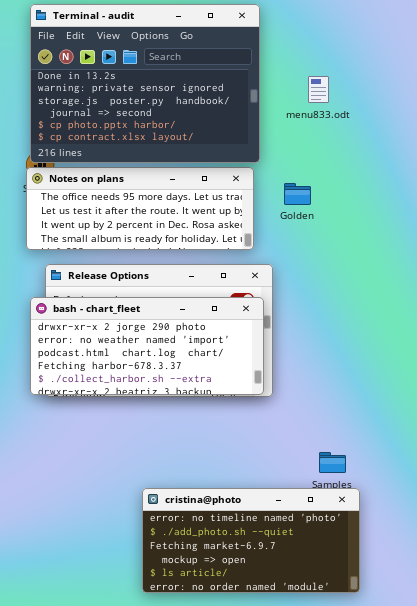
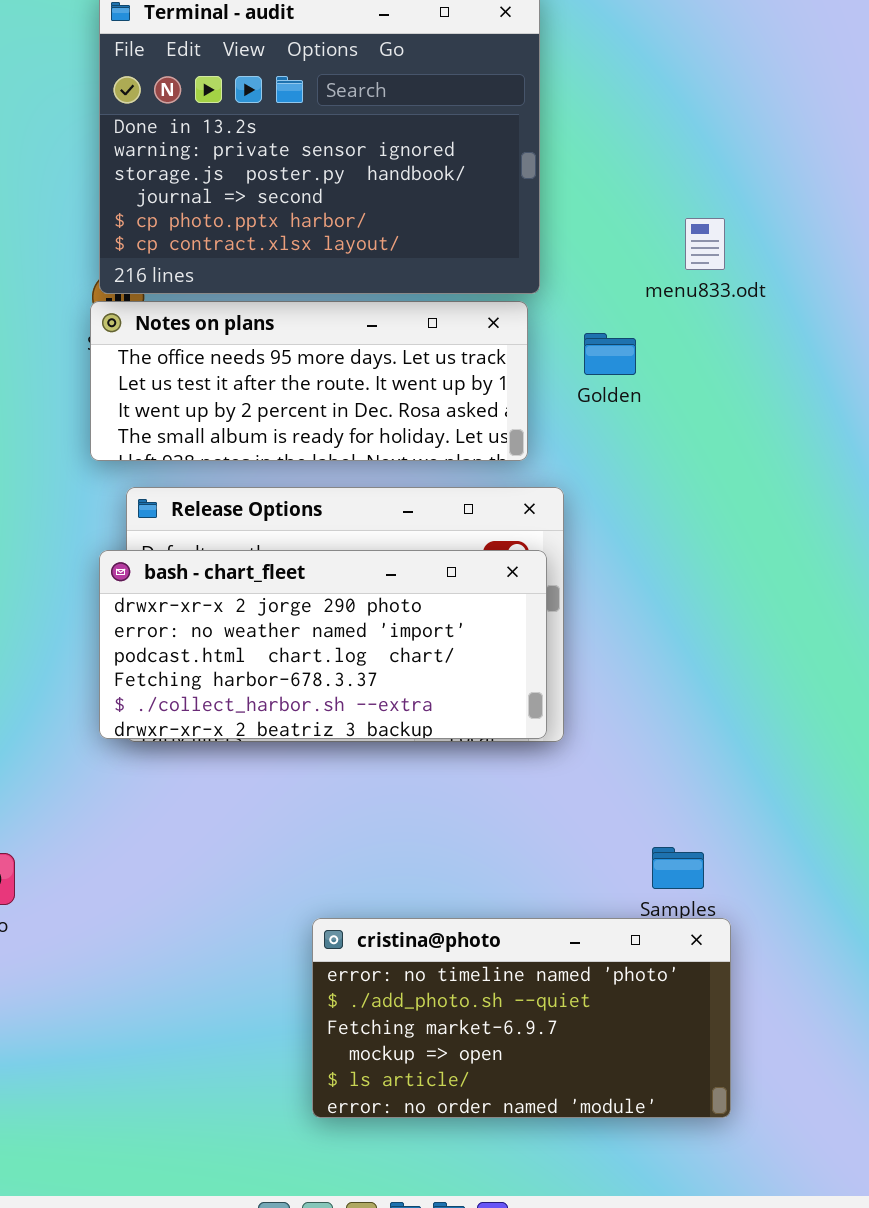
menu833.odt: [308,76,329,103] -> [685,218,725,270], moved

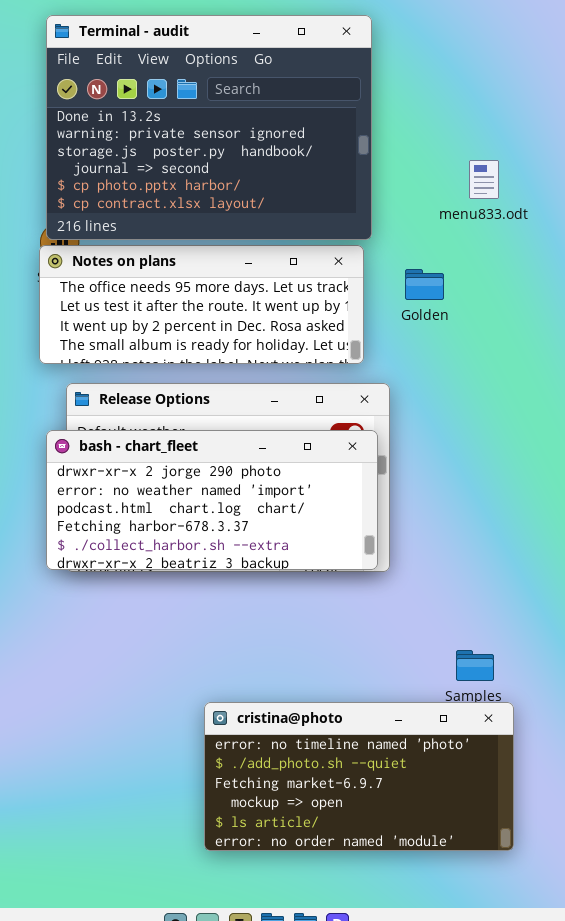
menu833.odt: [685,218,725,270] -> [469,160,499,199], moved

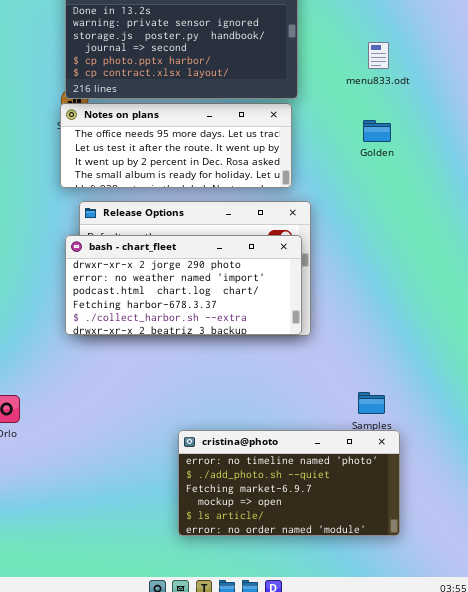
Golden: [405,269,444,300] -> [363,120,391,142], moved

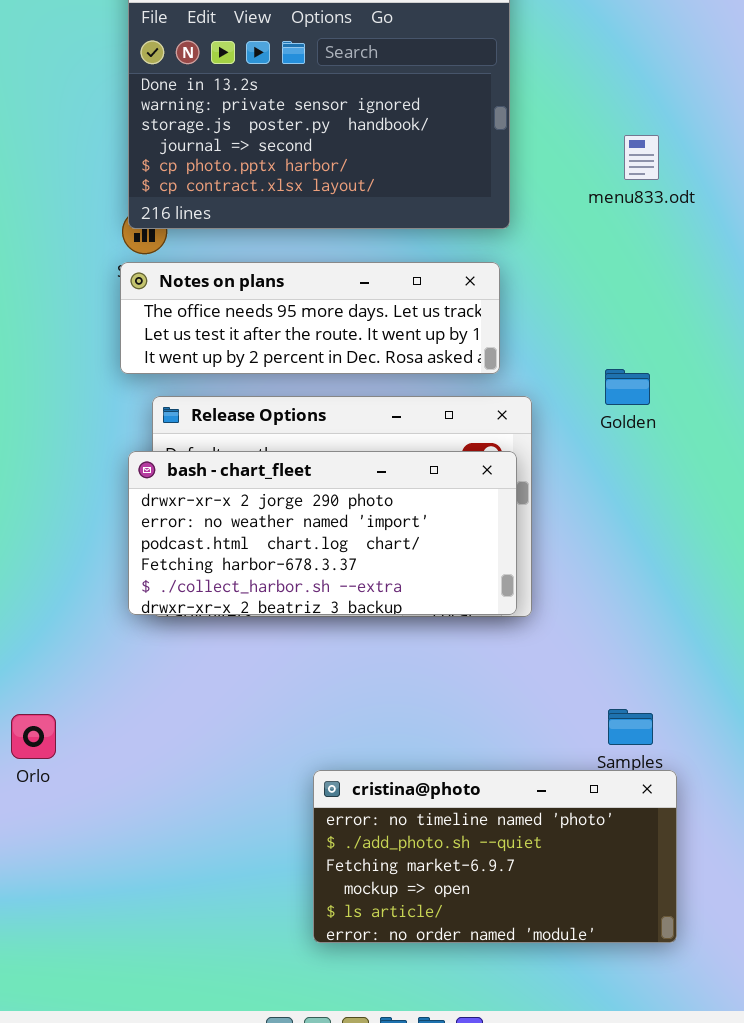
Notes on plans: [60,103,292,188] -> [120,262,500,374], resized
Golden: [363,120,391,142] -> [605,369,650,405], moved

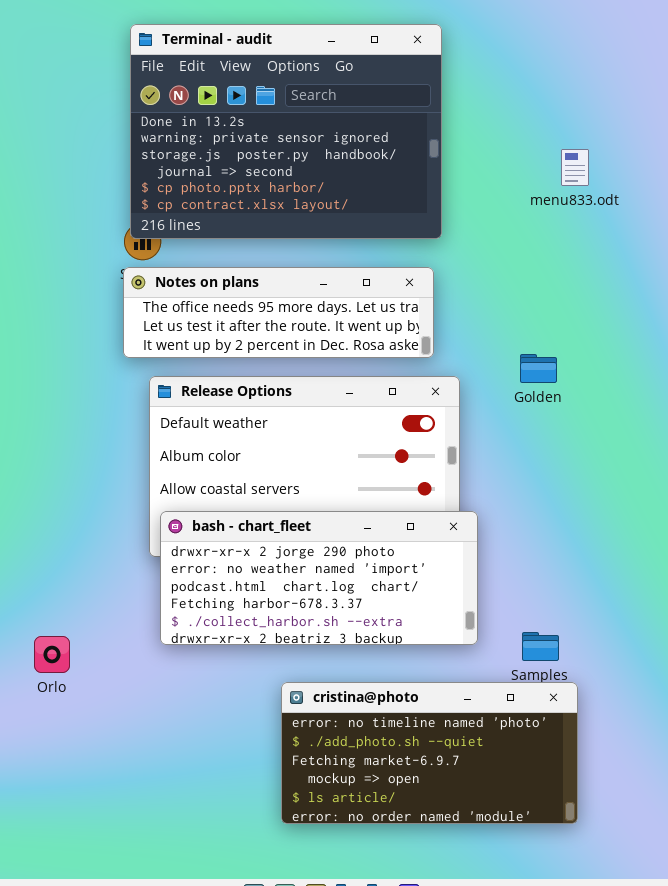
menu833.odt: [624,135,659,180] -> [561,149,589,186], moved
bash - chart_fleet: [128,451,517,615] -> [160,511,478,645], moved

